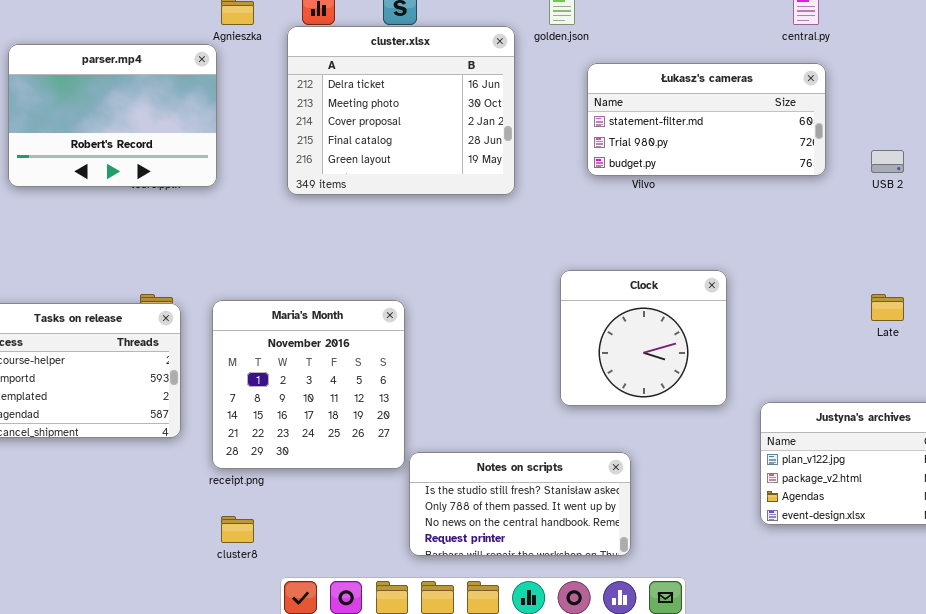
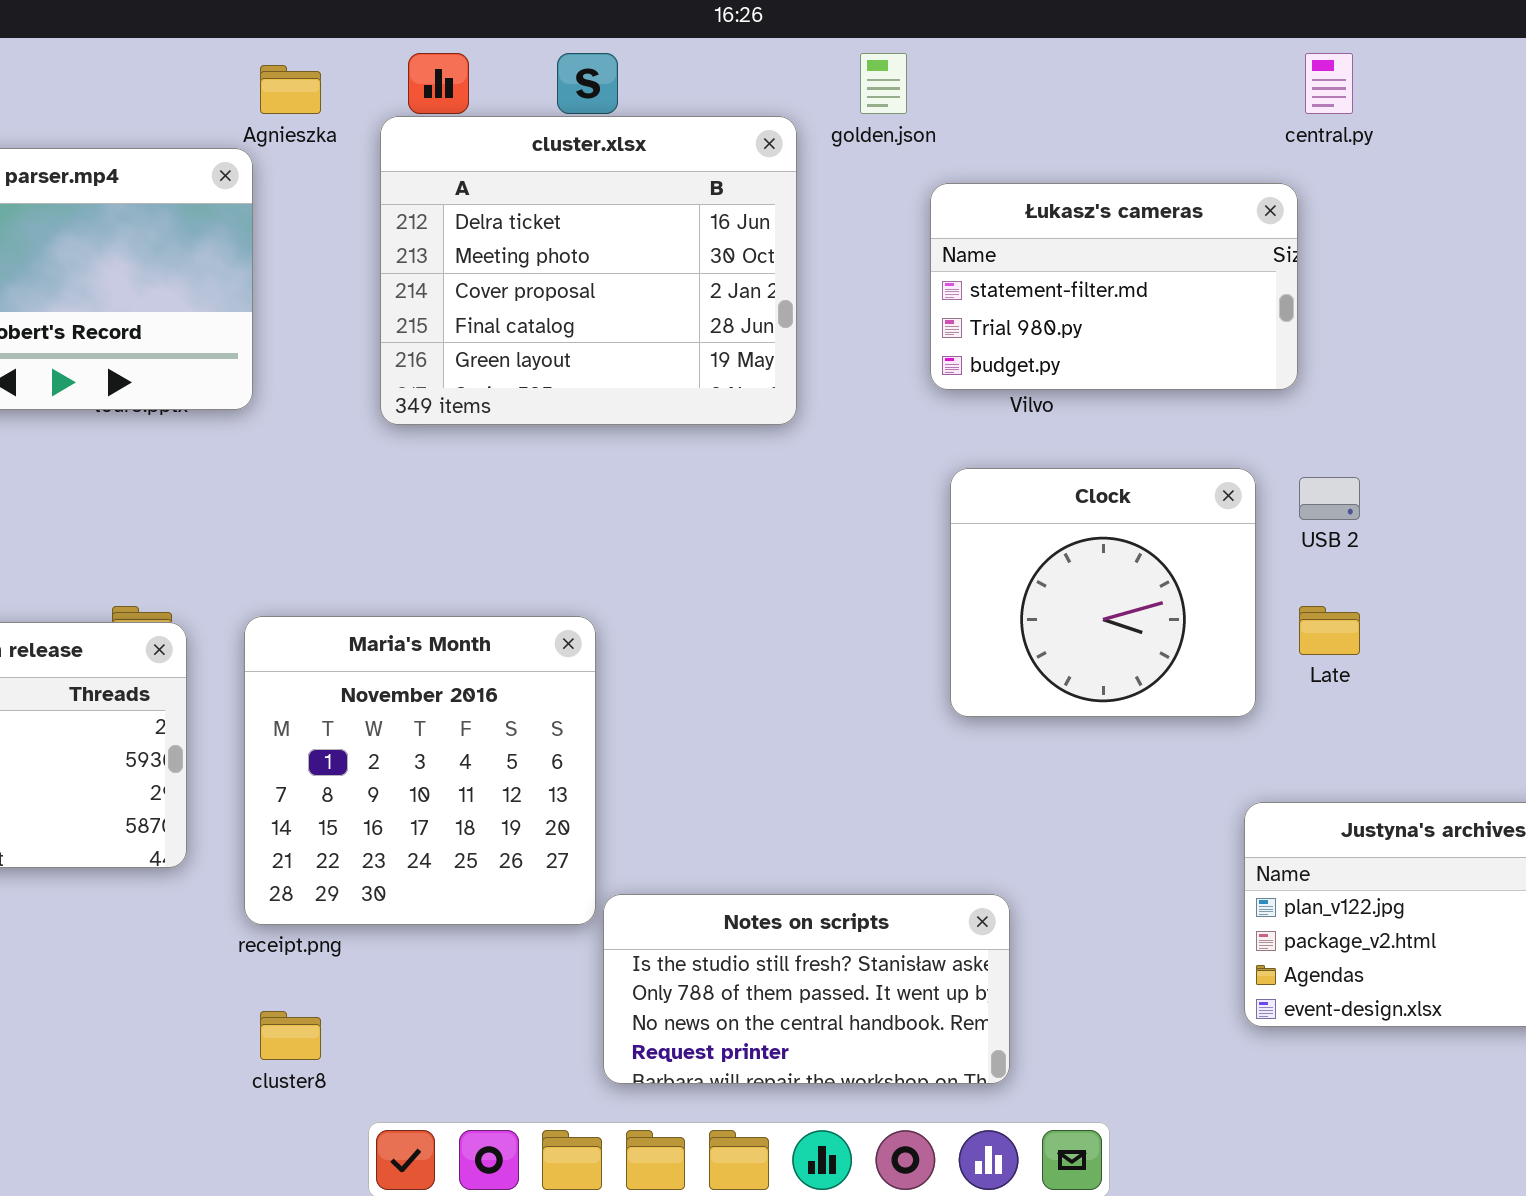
Łukasz's cameras: [587,63,826,176] -> [930,183,1298,390], resized
USB 2: [871,150,904,173] -> [1299,477,1360,520], moved
Clock: [560,270,727,406] -> [950,468,1256,717], moved
Late: [871,294,904,321] -> [1299,606,1360,655], moved

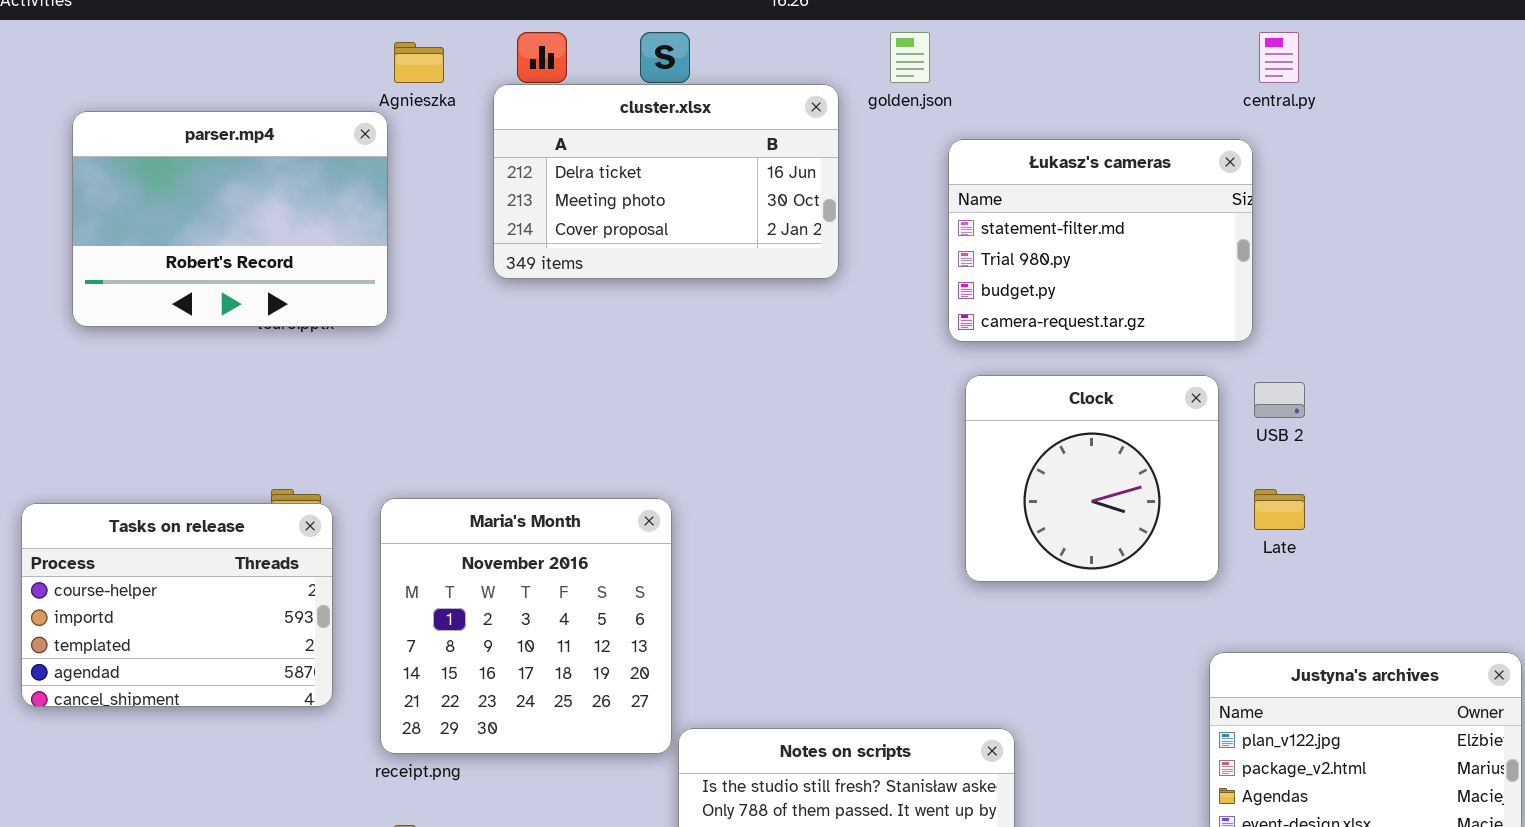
cluster.xlsx: [380,116,797,425] -> [493,84,839,279], resized
Łukasz's cameras: [930,183,1298,390] -> [948,139,1253,342], resized

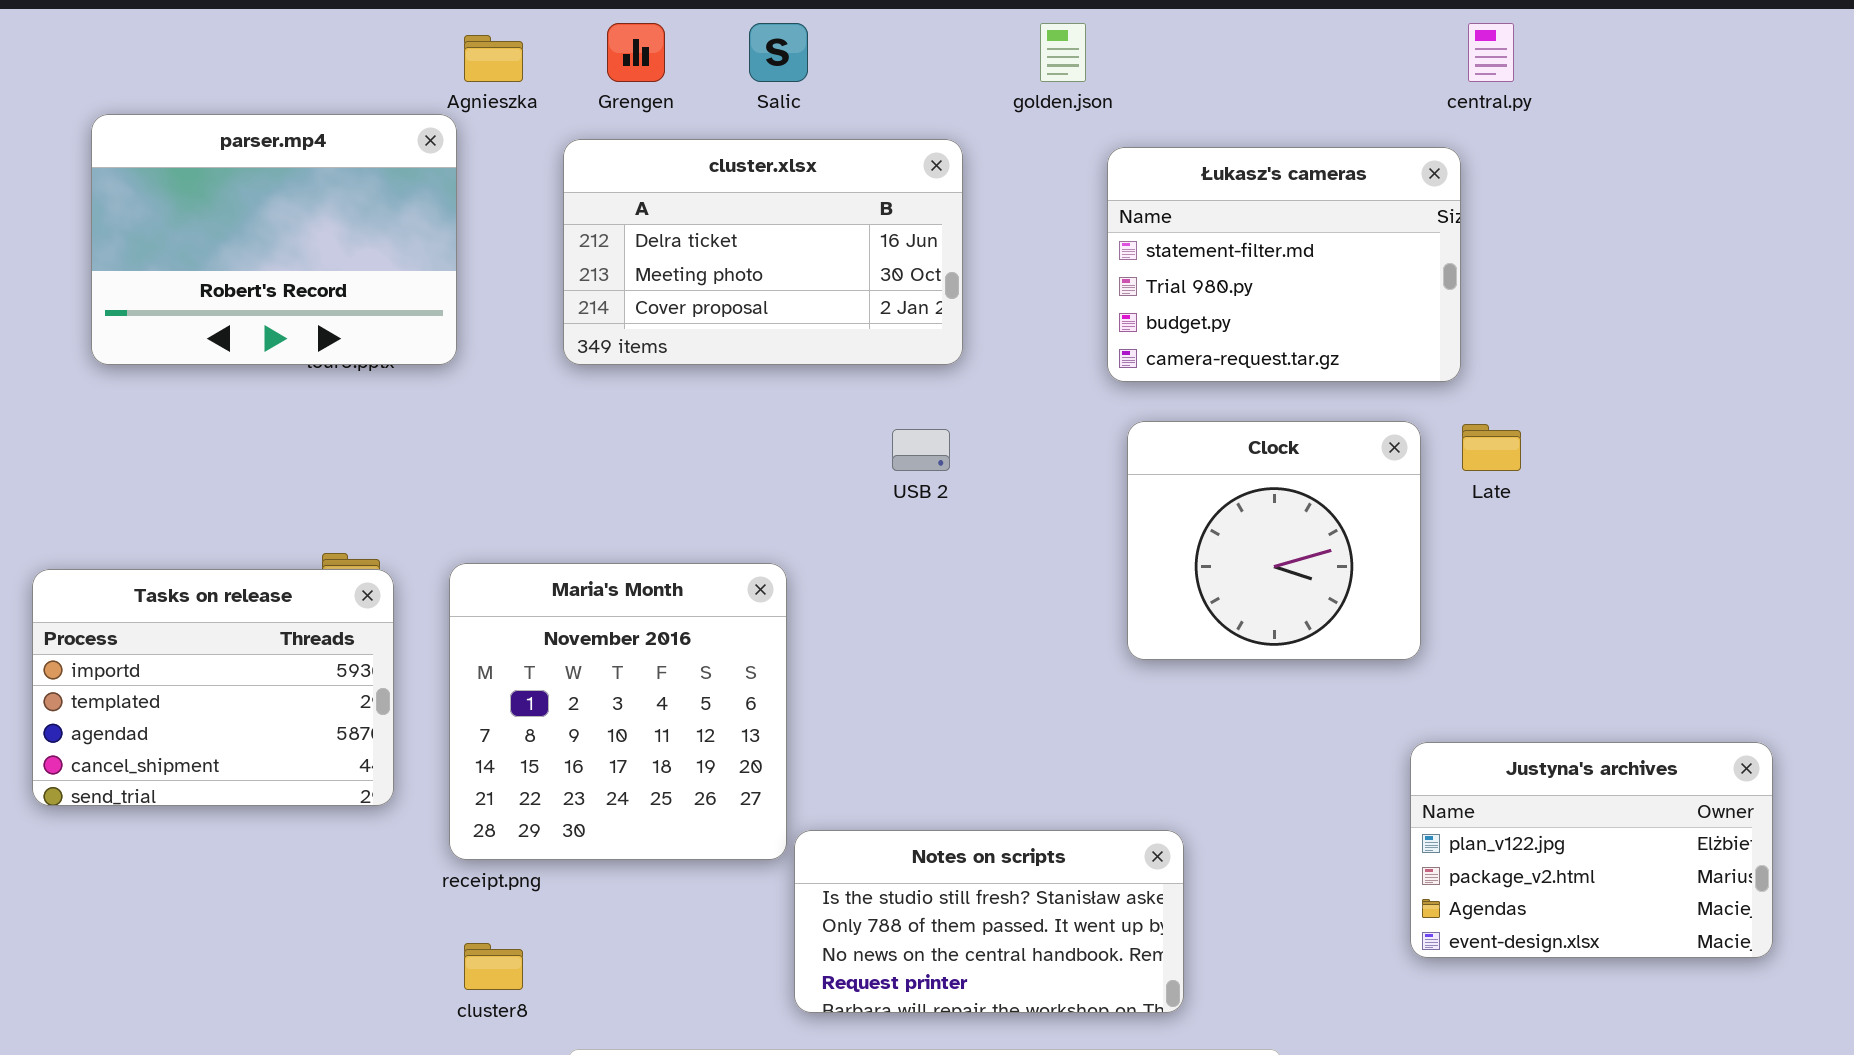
cluster.xlsx: [493,84,839,279] -> [563,139,963,365], moved
USB 2: [1254,382,1305,418] -> [892,429,950,471], moved
Late: [1254,489,1305,530] -> [1462,424,1521,471], moved
Tasks on release: [21,503,333,707] -> [32,569,394,806], scrolled down 1 row

